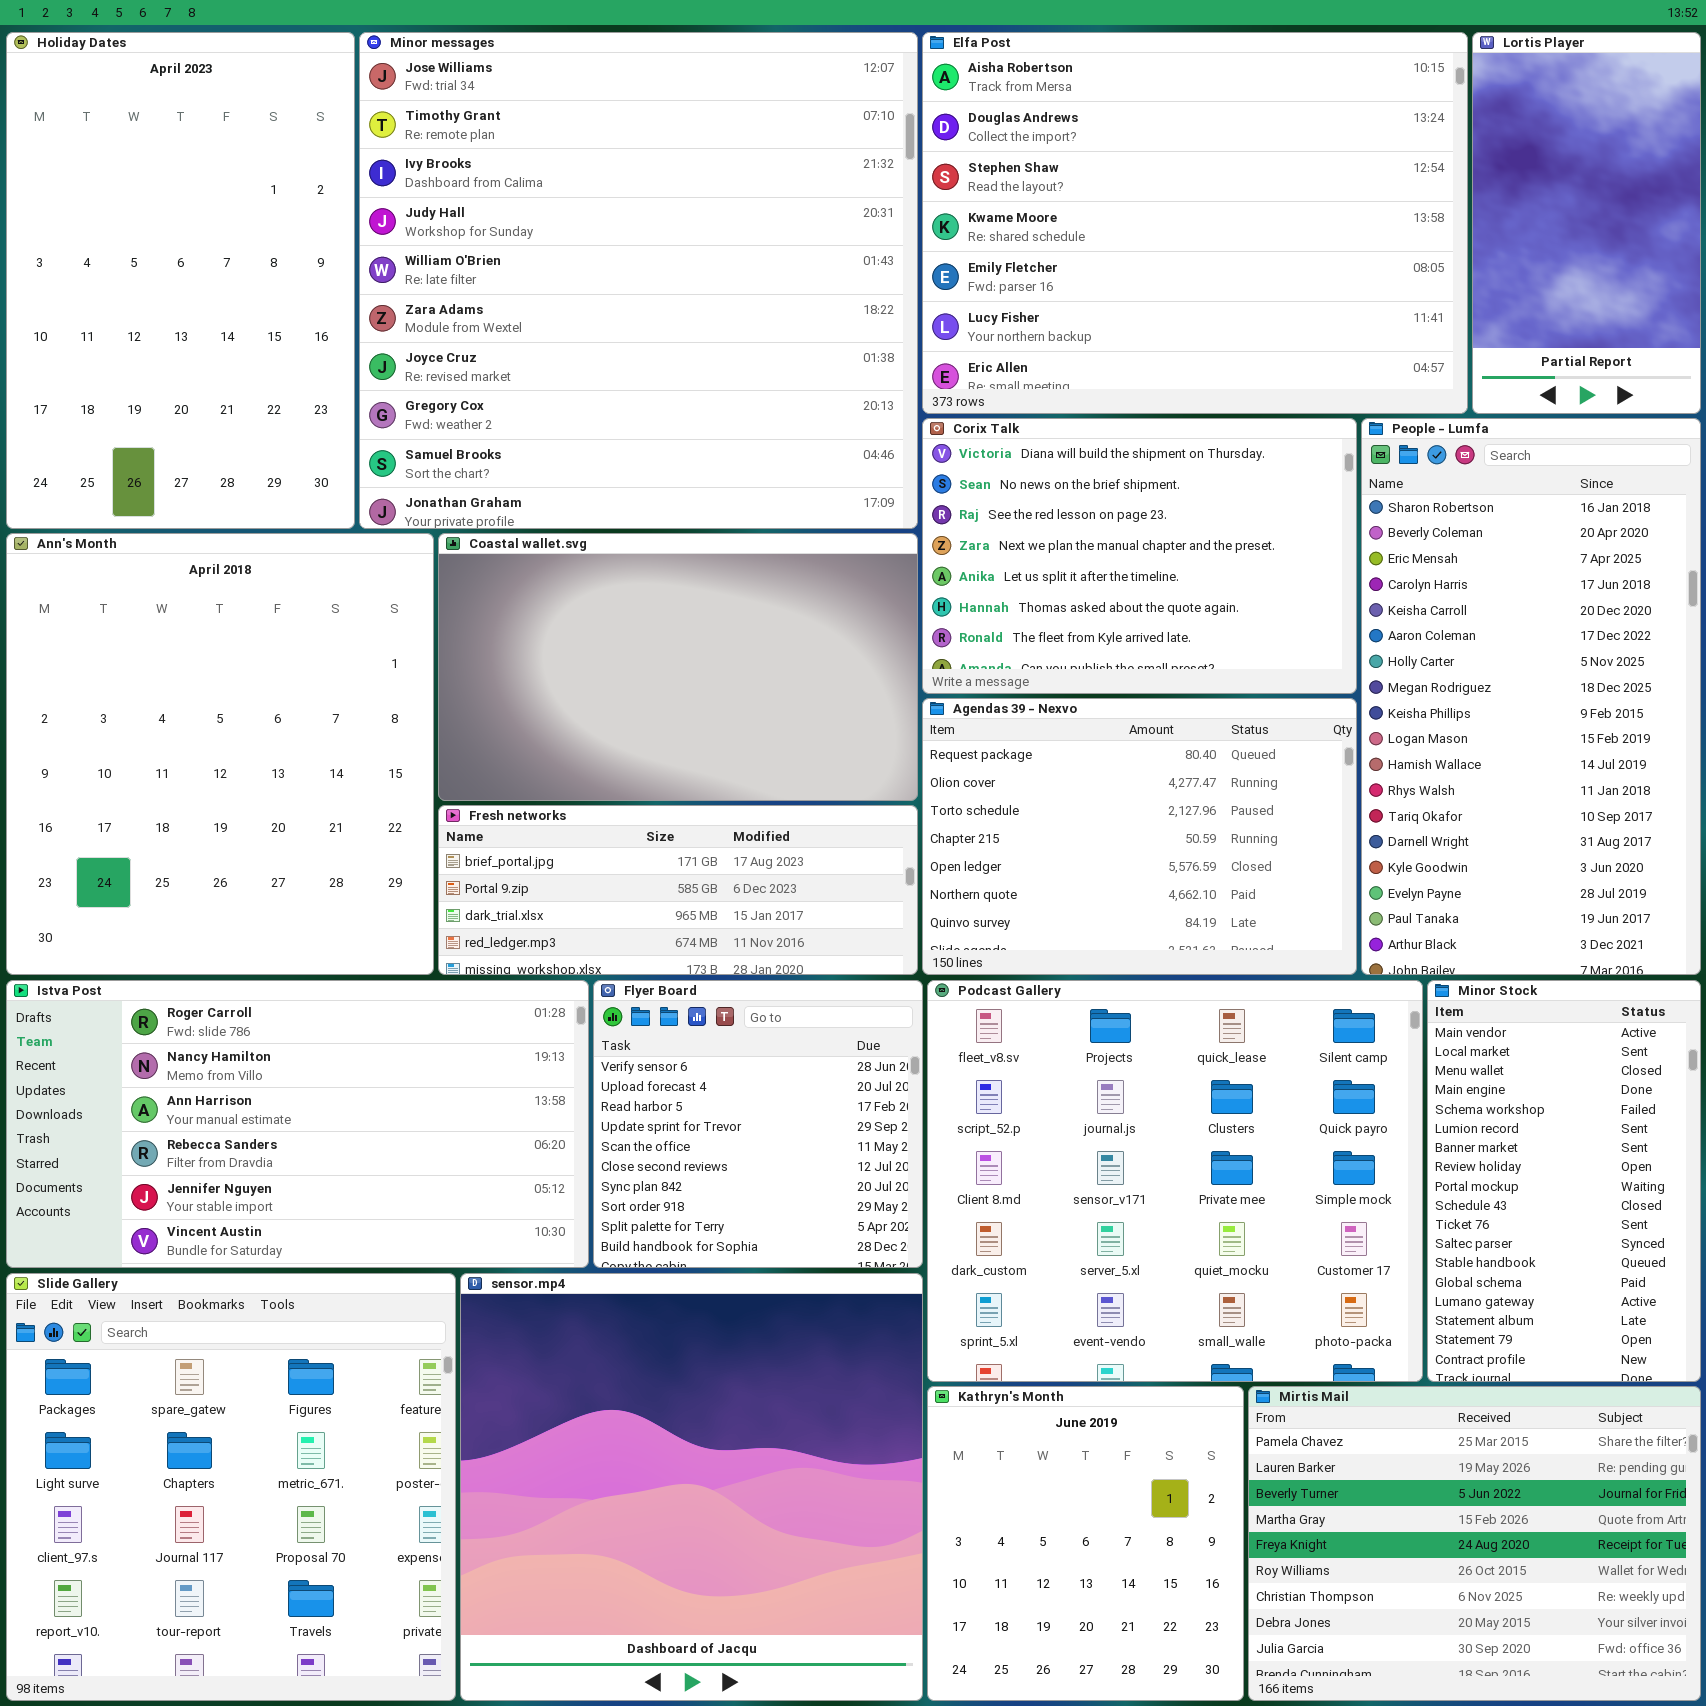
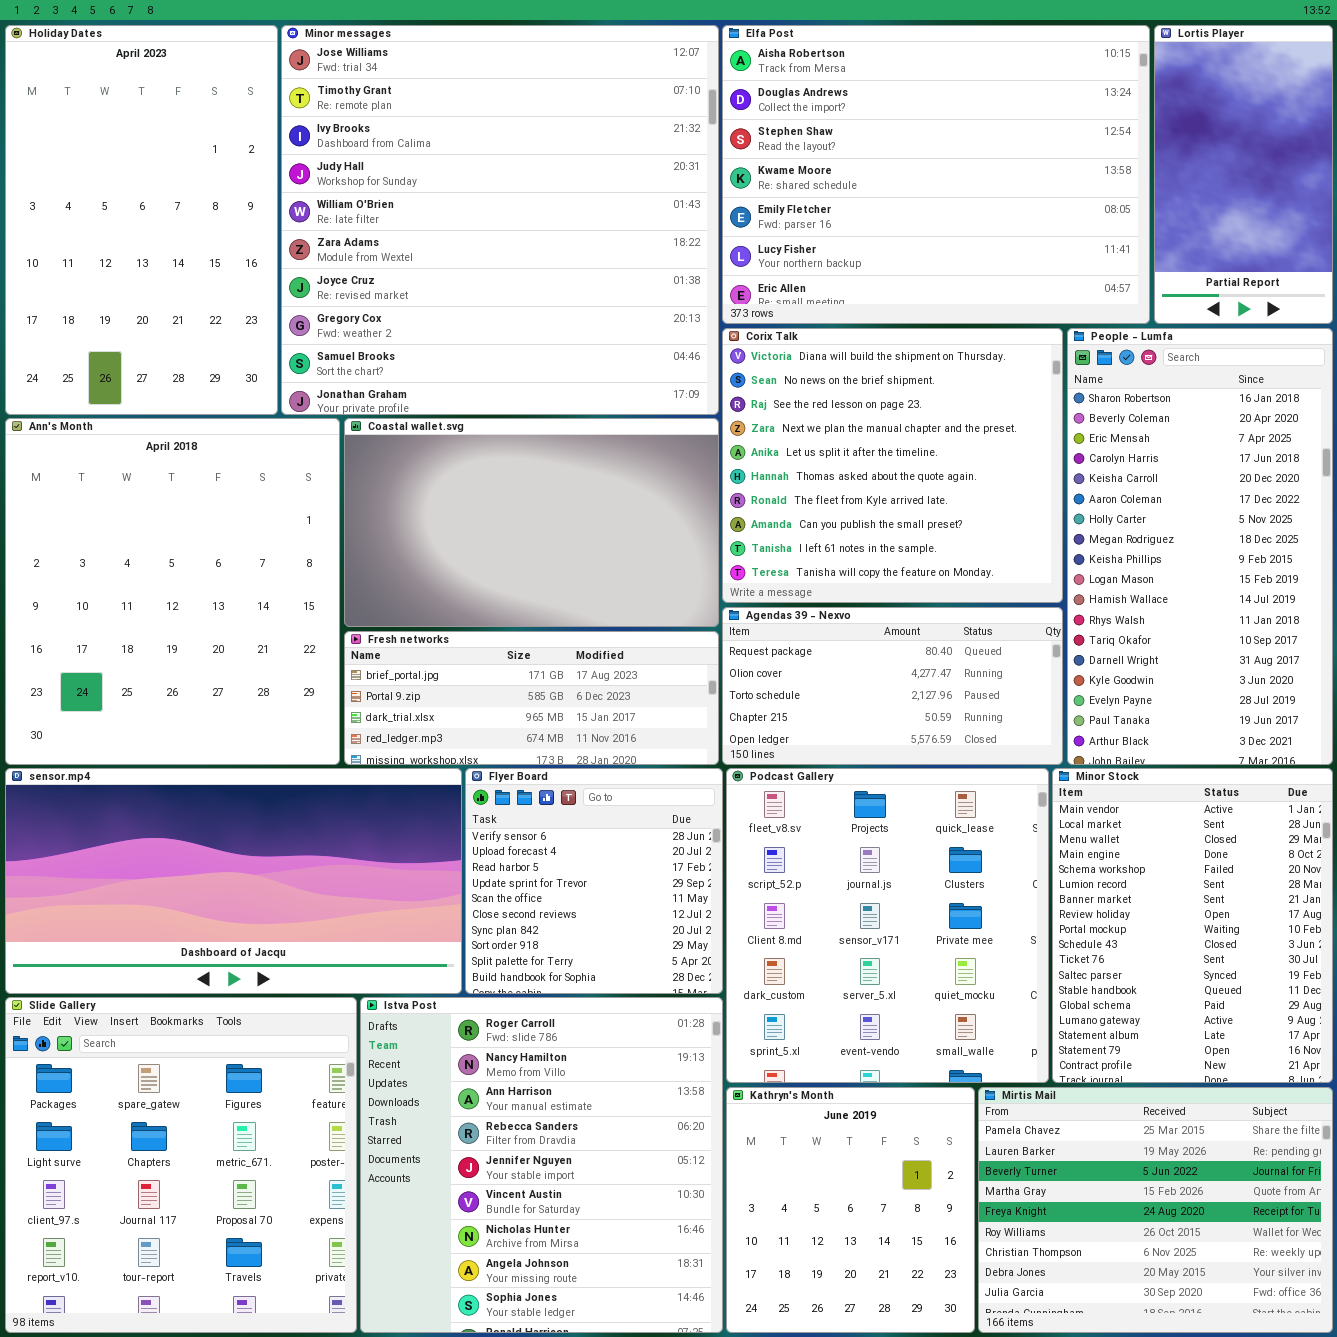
Corix Talk: [922,418,1357,694] -> [722,328,1063,603], resized
Agendas 39 - Nexvo: [922,698,1357,975] -> [722,607,1063,765], resized
Istva Post: [6,980,589,1268] -> [360,997,723,1333], moved, resized
Podcast Gallery: [927,980,1423,1382] -> [726,768,1049,1083], resized
Minor Stock: [1427,980,1701,1382] -> [1052,768,1333,1083], resized
sensor.mp4: [460,1273,923,1701] -> [5,768,462,994], moved, resized

